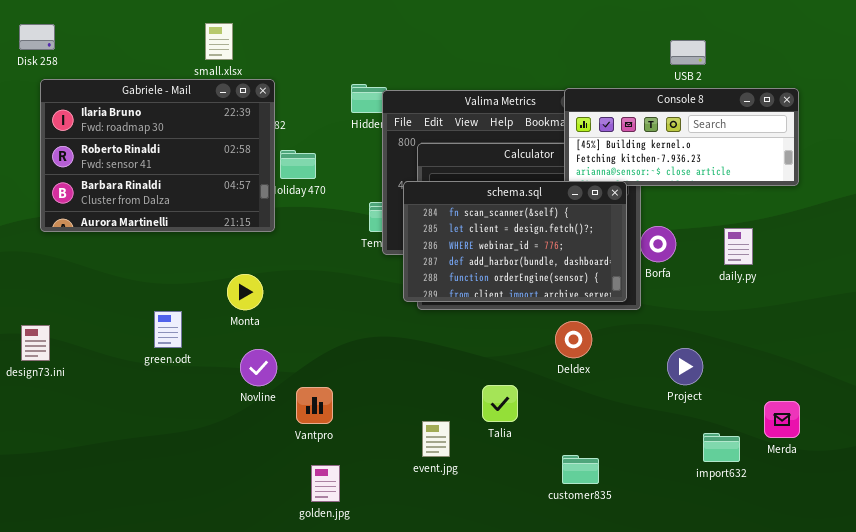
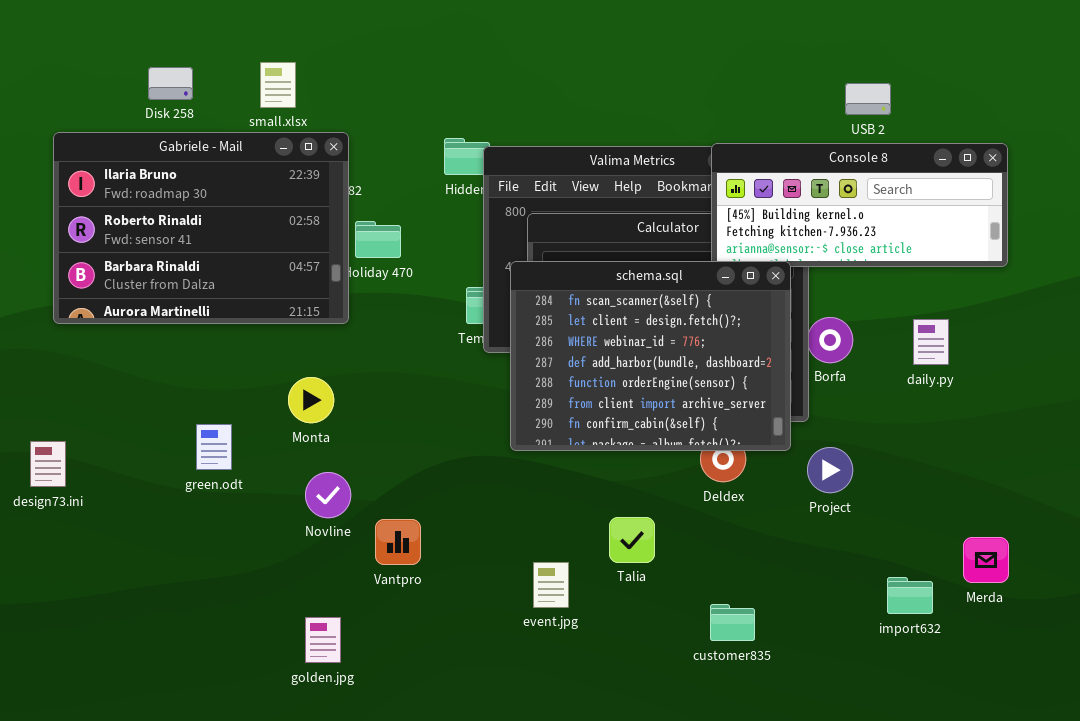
Disk 258: [19,24,55,50] -> [148,67,193,100], moved
schema.sql: [403,181,627,302] -> [510,261,791,451], resized
Project: [667,348,703,385] -> [807,447,853,493], moved
golden.jpg: [311,465,340,502] -> [305,617,341,663], moved

